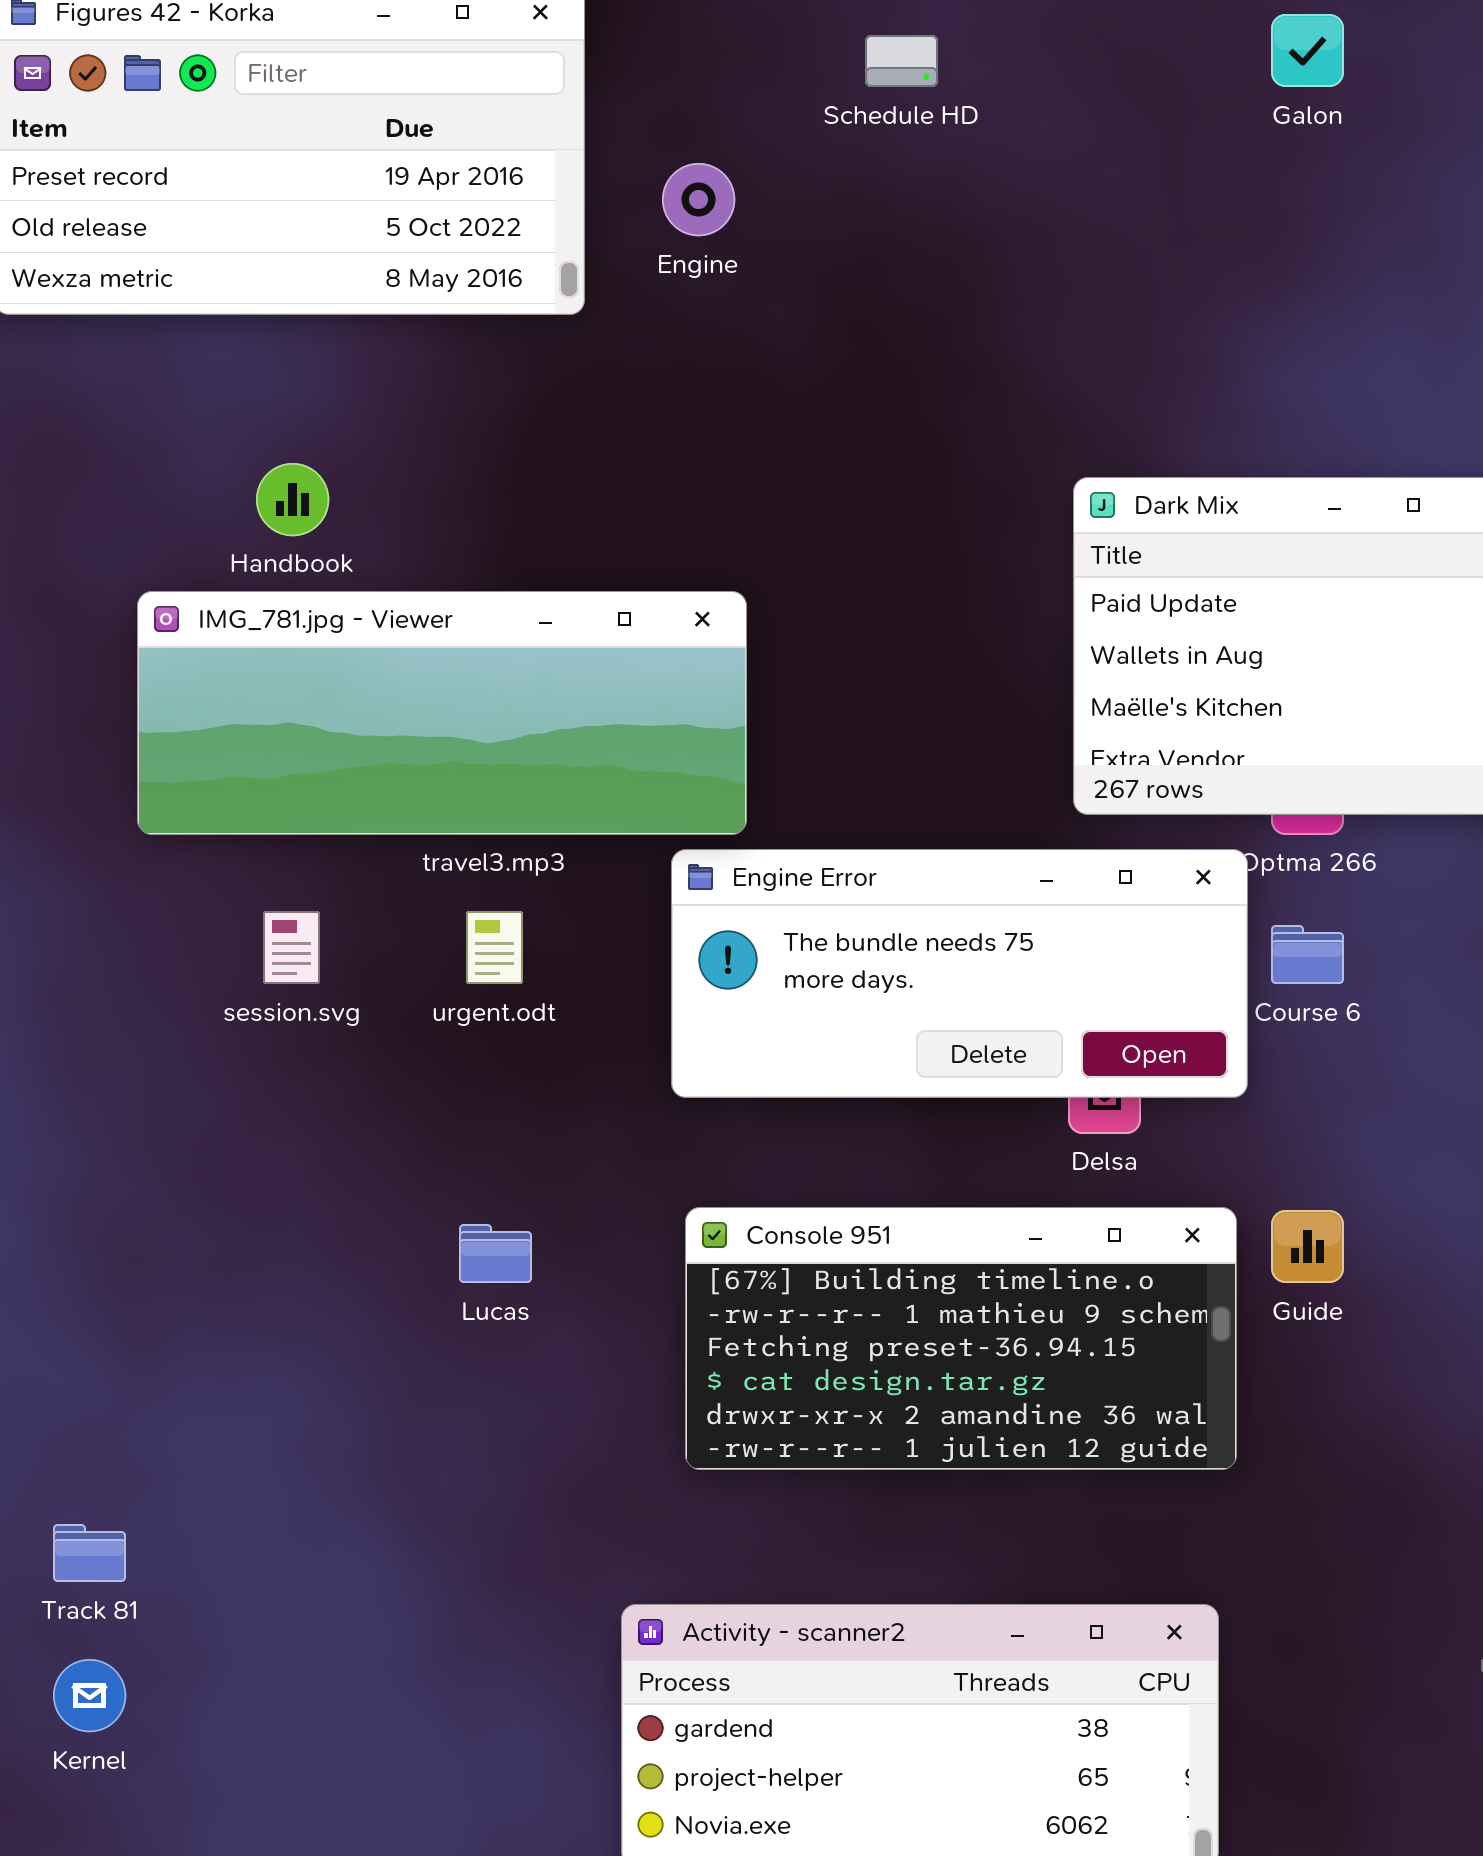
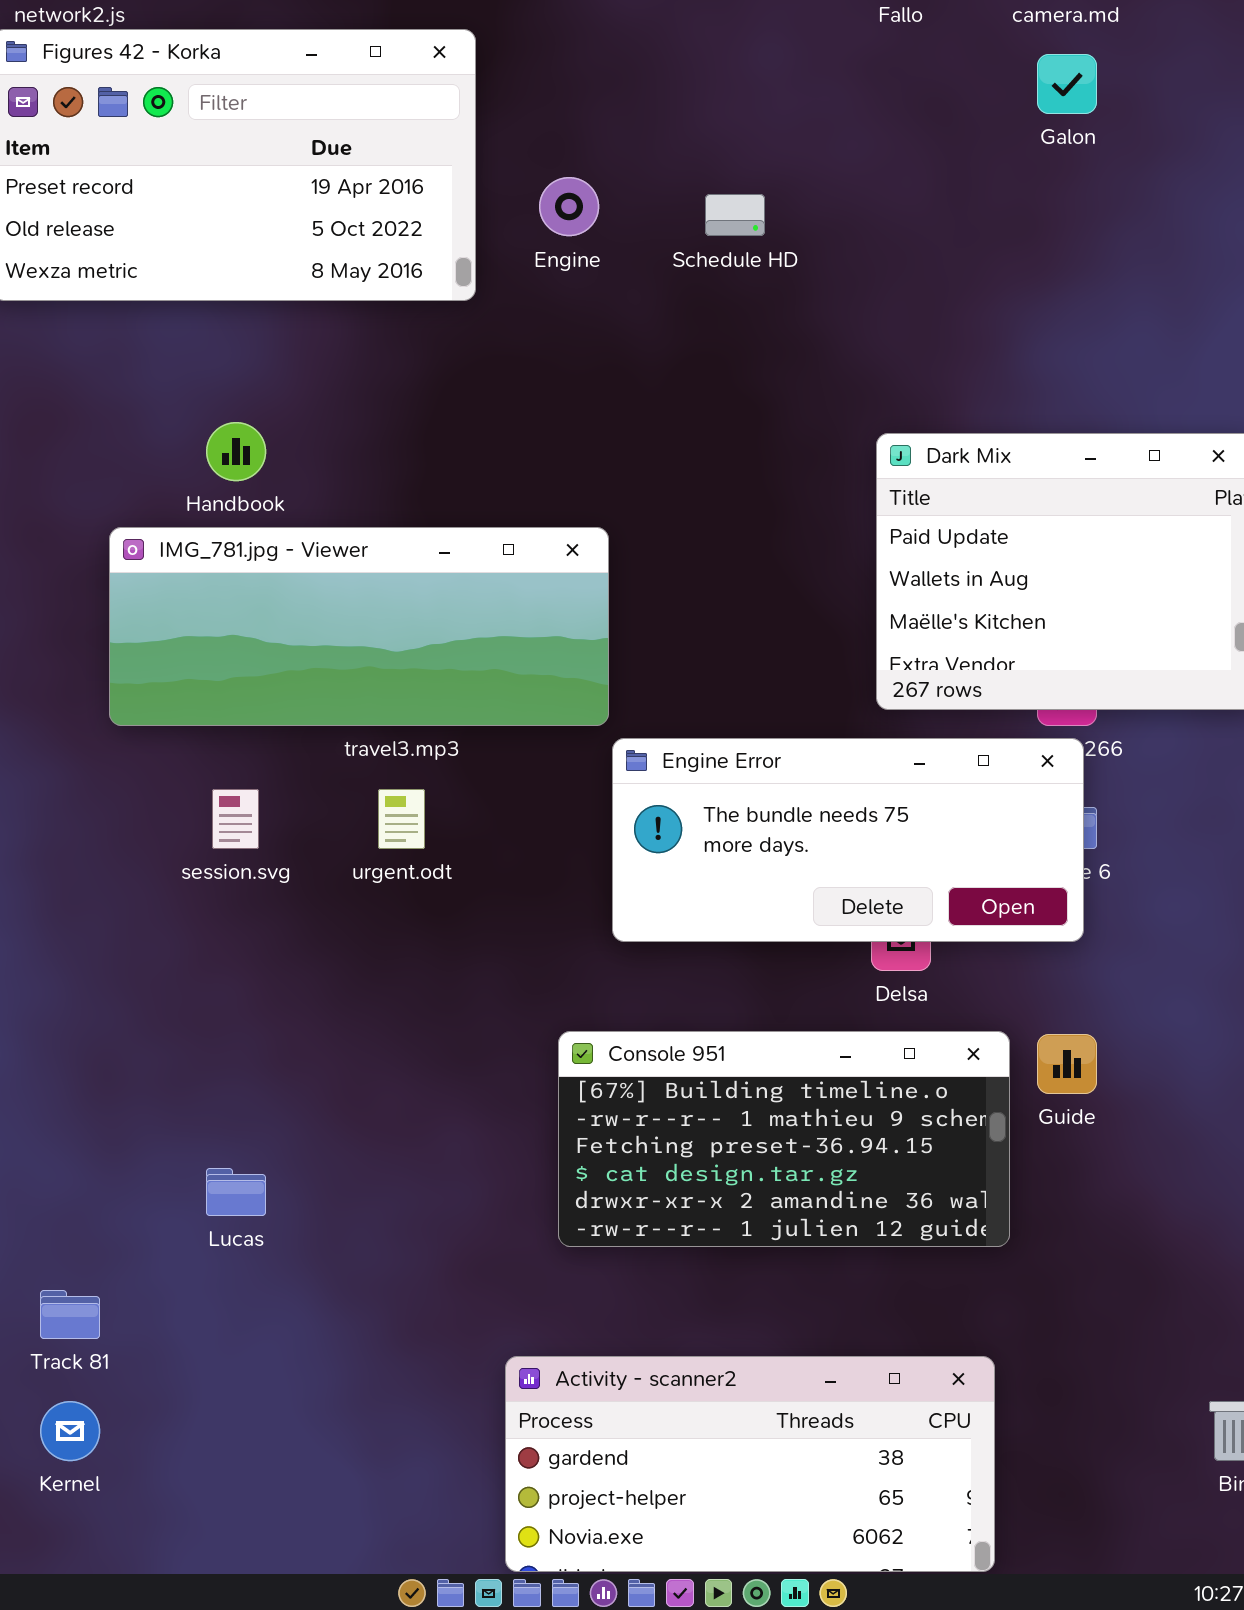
Schedule HD: [865,35,938,87] -> [705,194,765,236], moved
Engine Error: [671,849,1248,1098] -> [612,738,1084,942], moved
Lucas: [459,1224,532,1283] -> [206,1168,266,1216], moved

